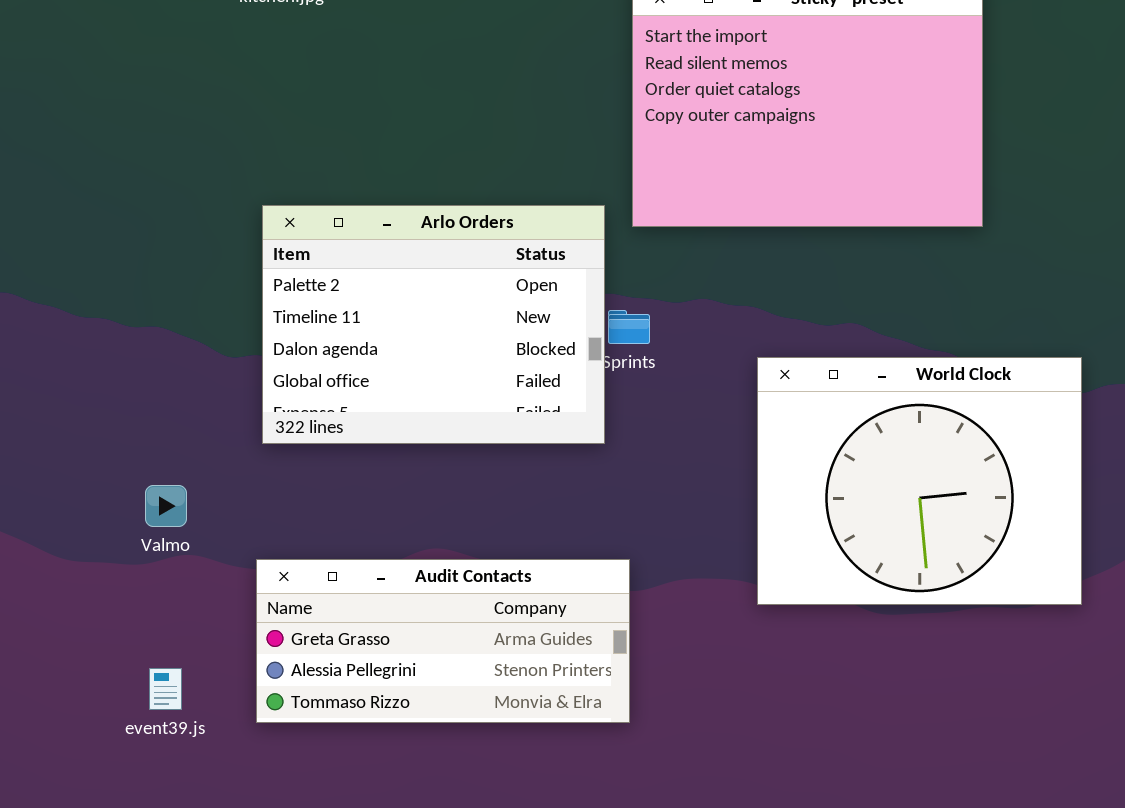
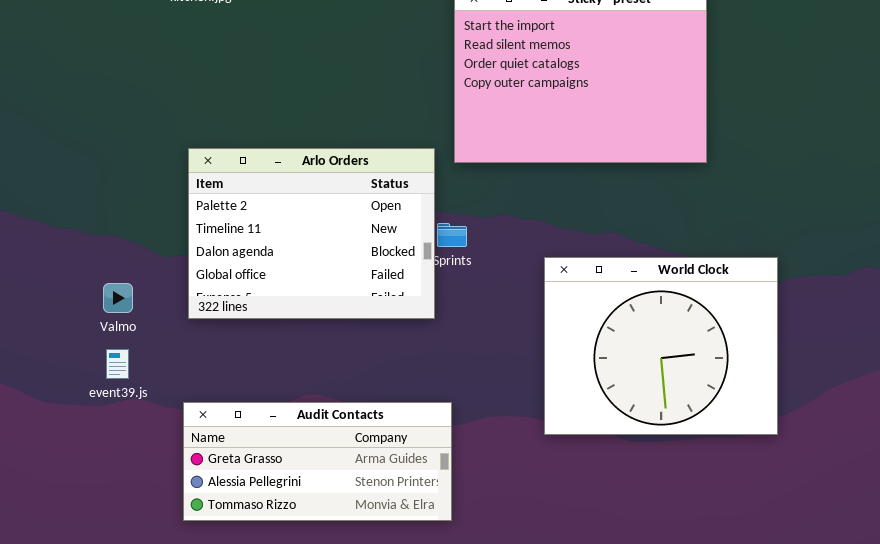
Valmo: [145,485,187,527] -> [103,283,133,313], moved
event39.js: [149,668,182,710] -> [106,349,129,379], moved

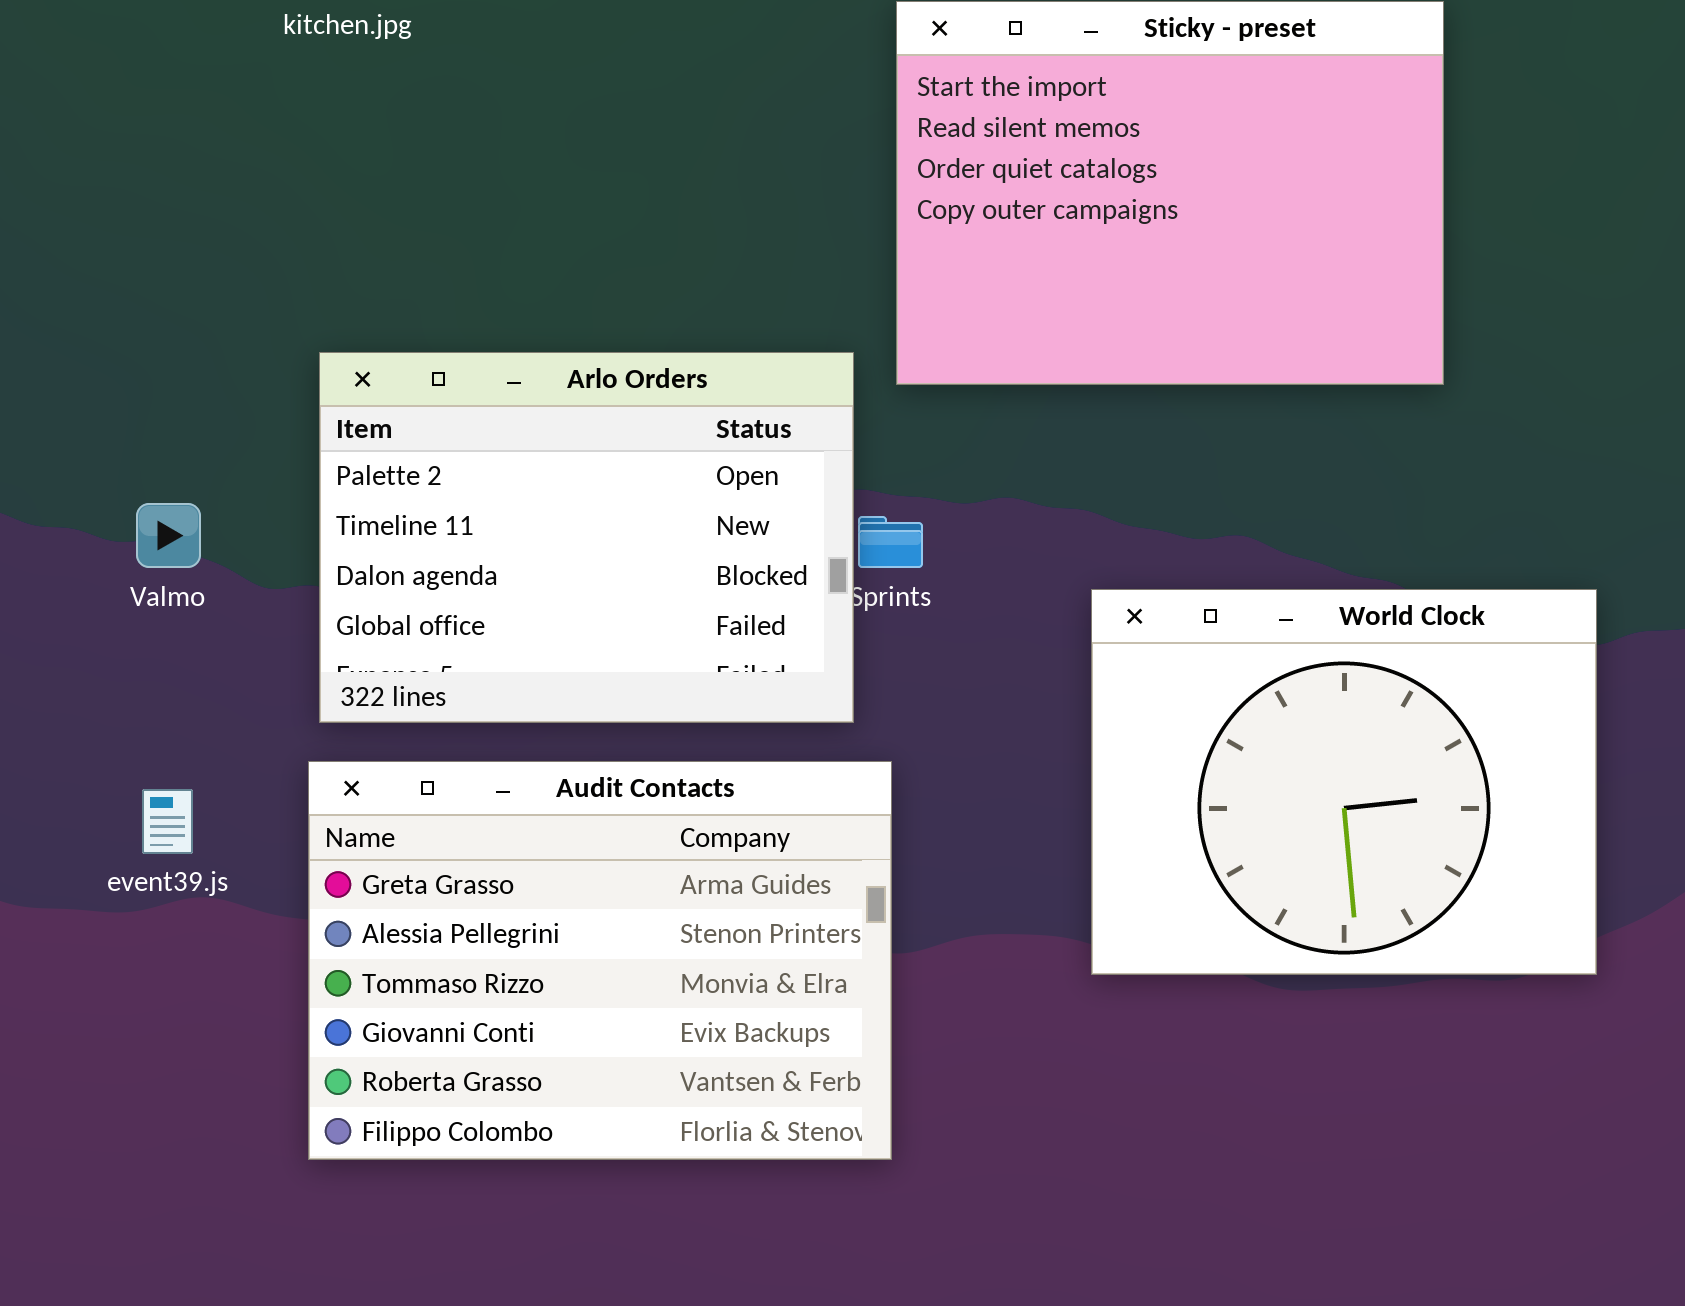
Valmo: [103,283,133,313] -> [136,503,201,568], moved
Audit Contacts: [183,402,452,521] -> [308,761,892,1160], resized

